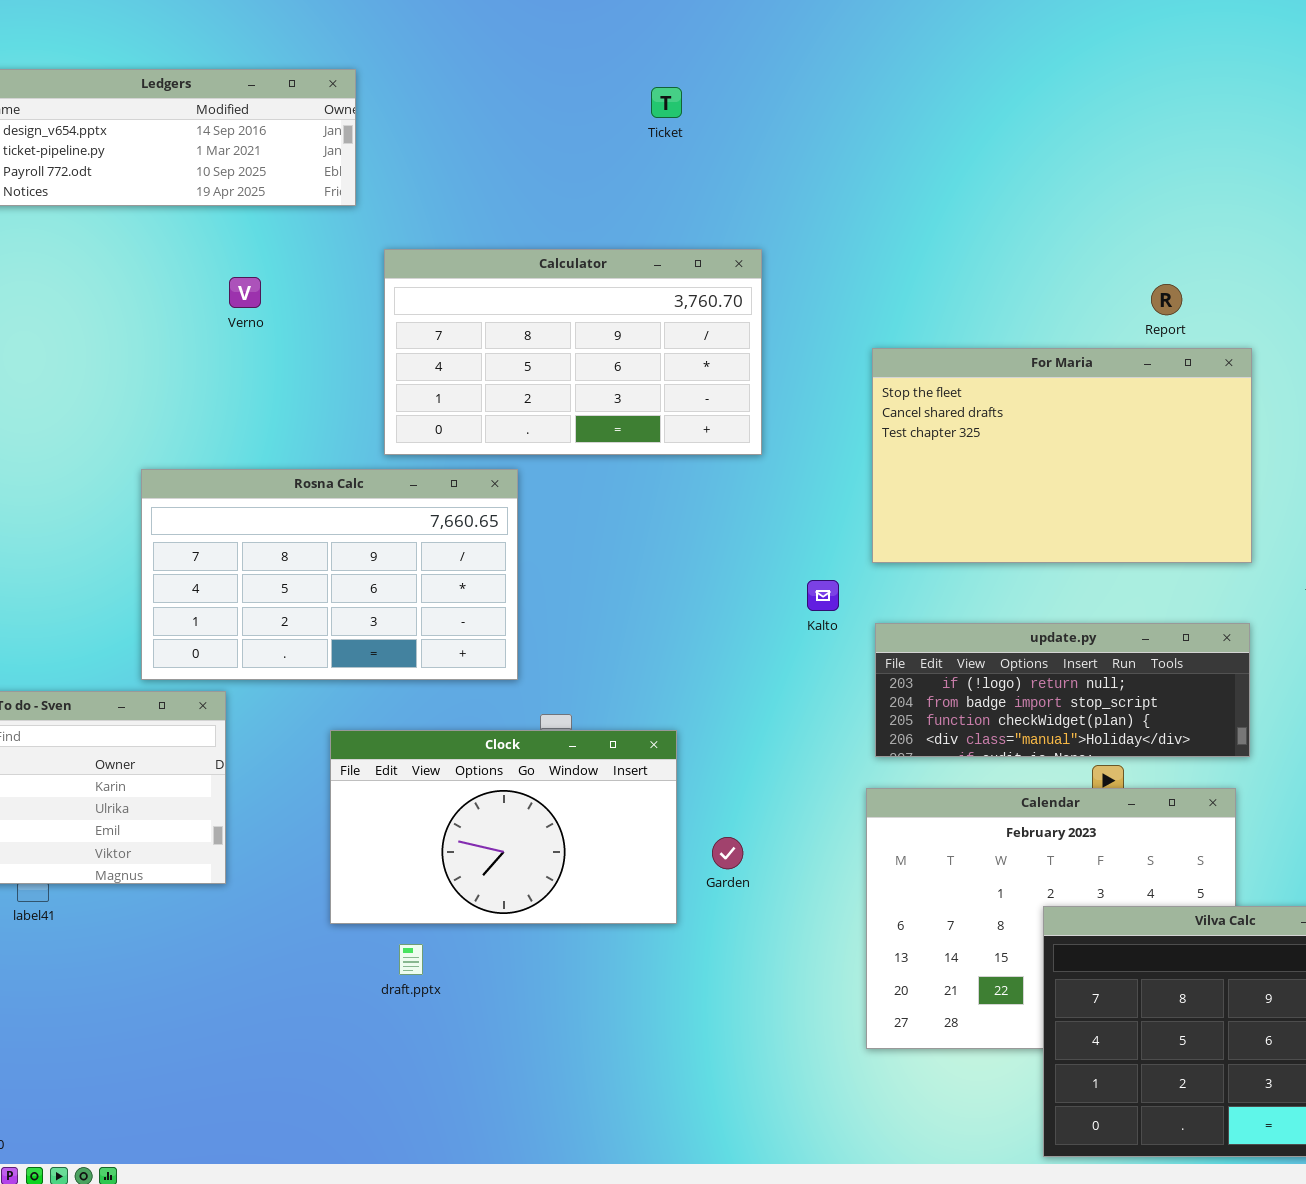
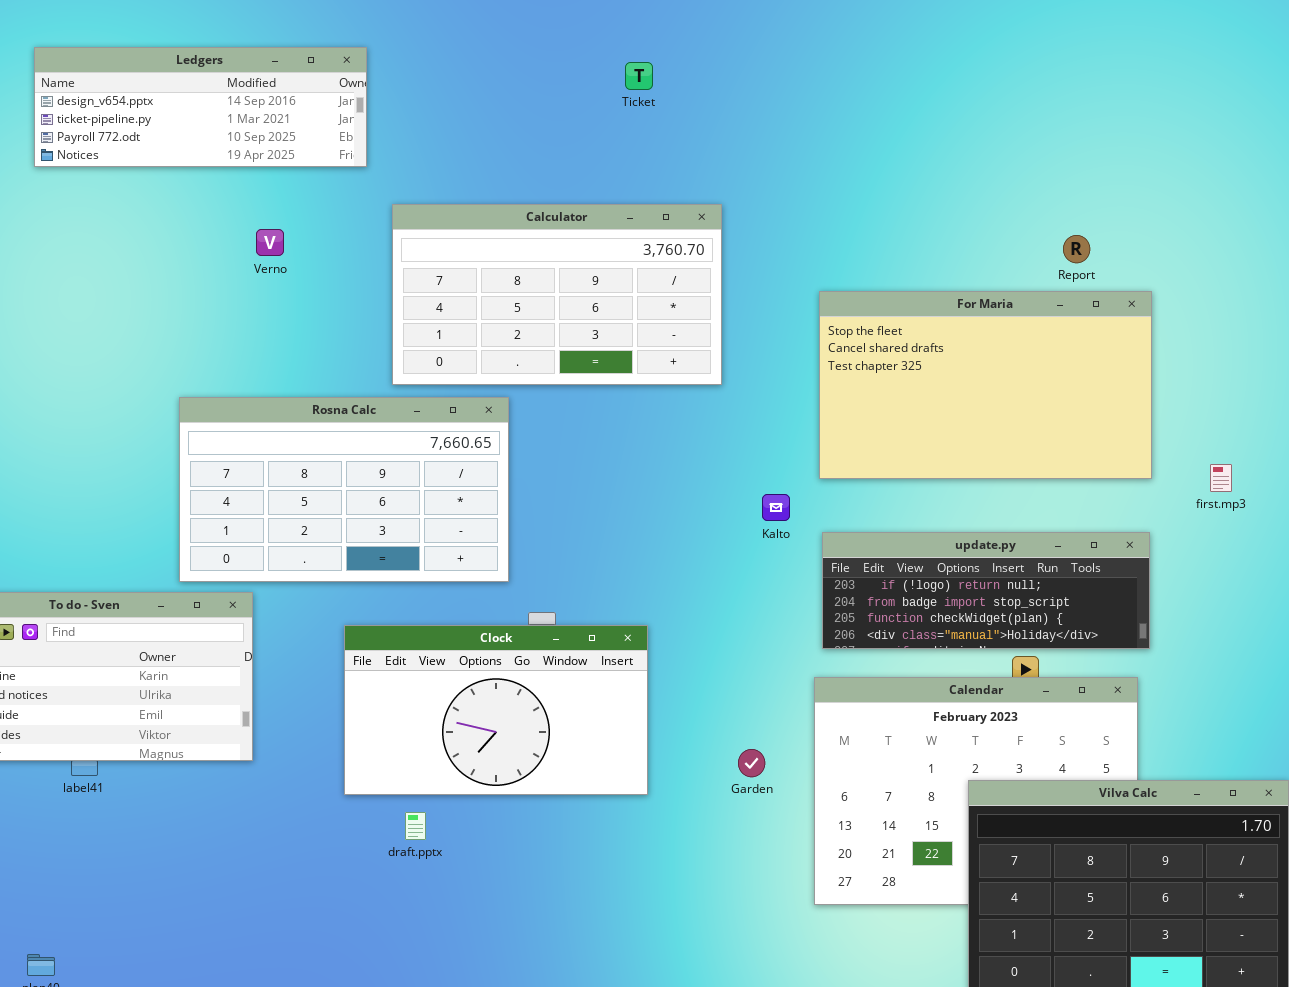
Garden: [712,837,743,869] -> [738,749,765,777], moved

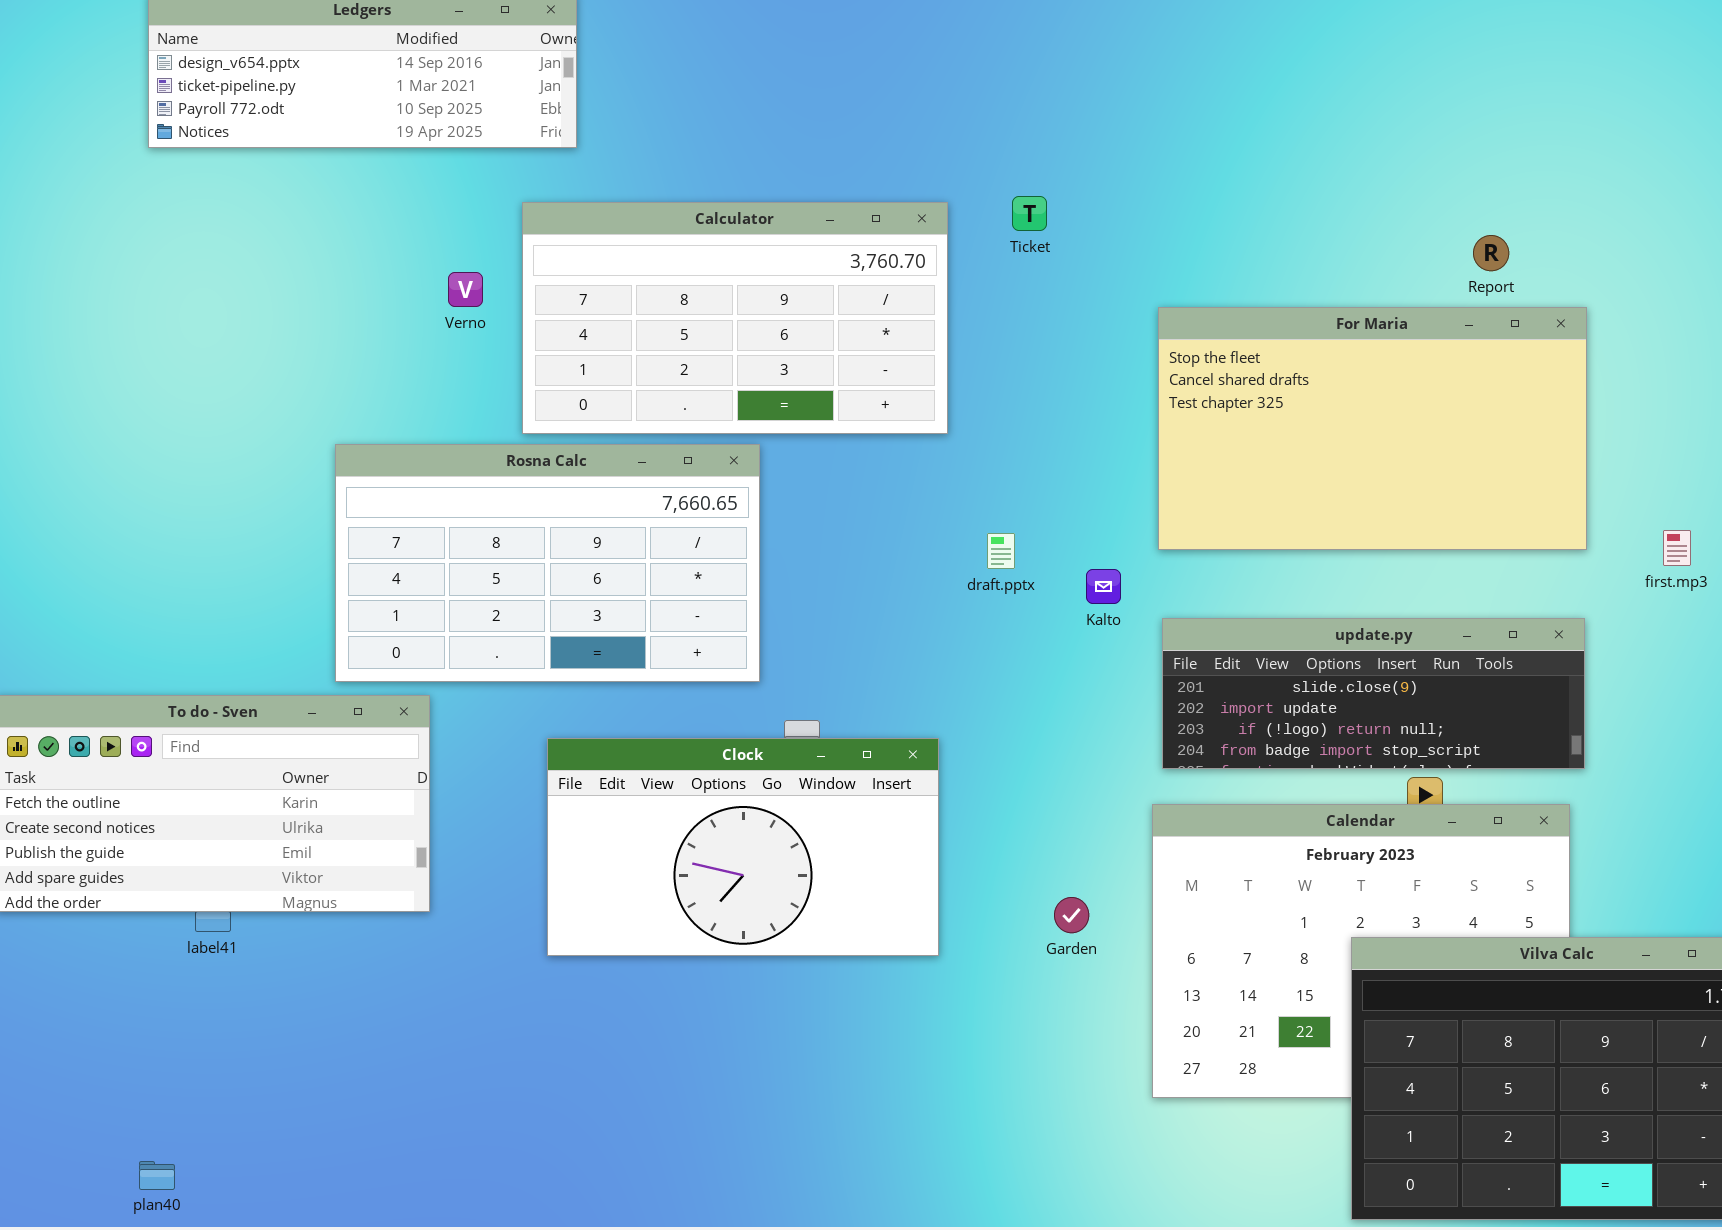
Ticket: [625,62,653,90] -> [1012,196,1047,231], moved
Calculator: [392,204,722,385] -> [522,202,948,434], moved
Verno: [256,229,284,256] -> [448,272,483,307], moved
update.py: [822,532,1150,649] -> [1162,618,1585,769], scrolled up 2 rows
draft.pptx: [405,812,426,840] -> [987,533,1015,569], moved

